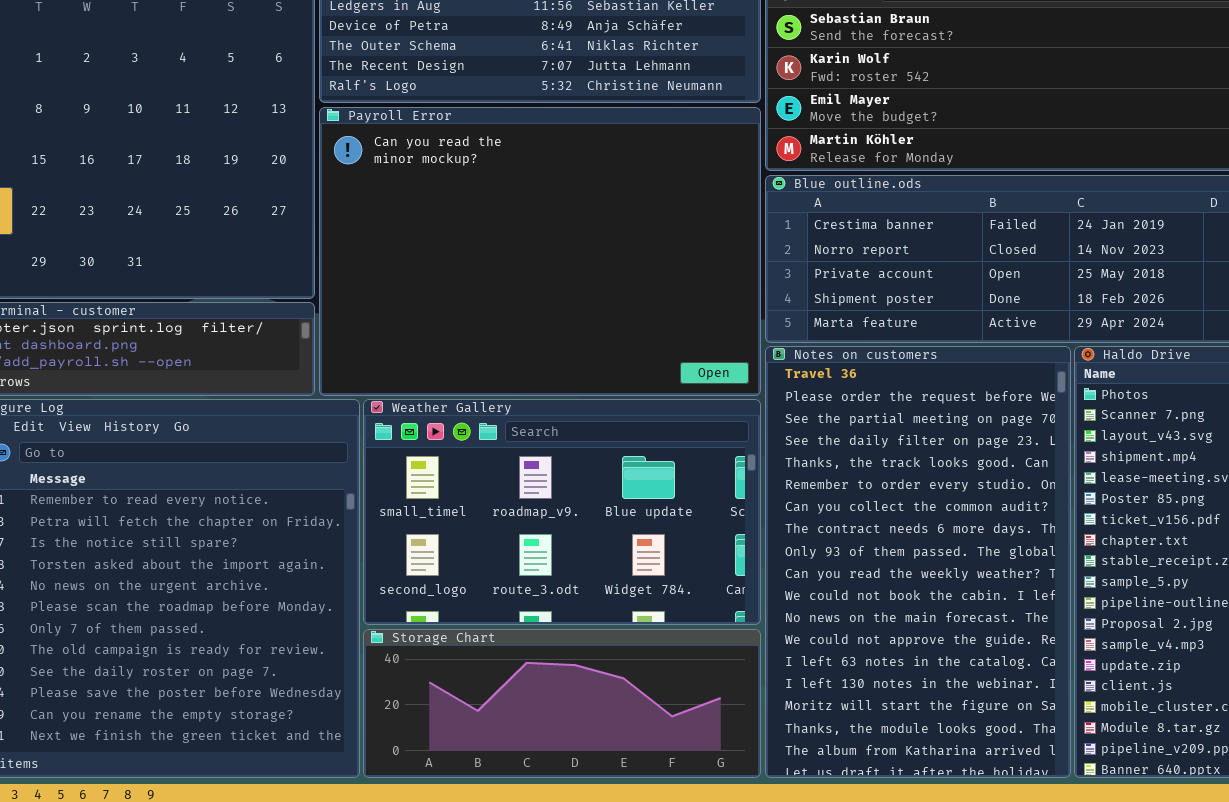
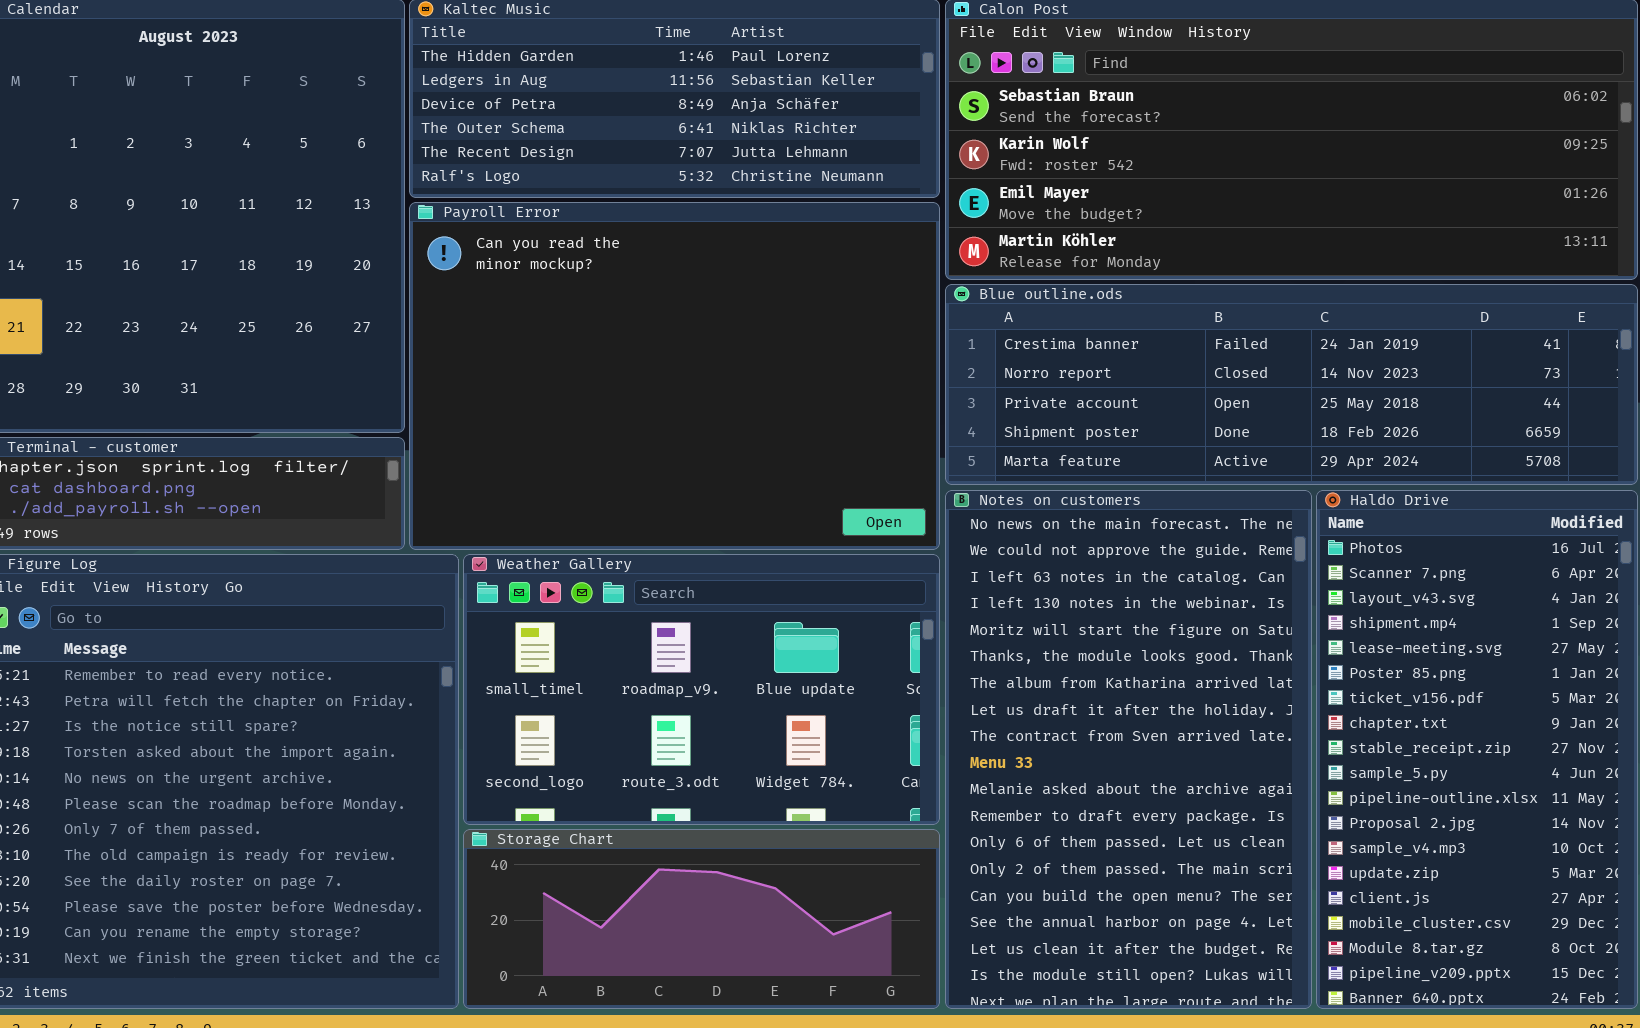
Notes on customers: [765,346,1071,778] -> [945,490,1312,1009], scrolled down 11 rows

